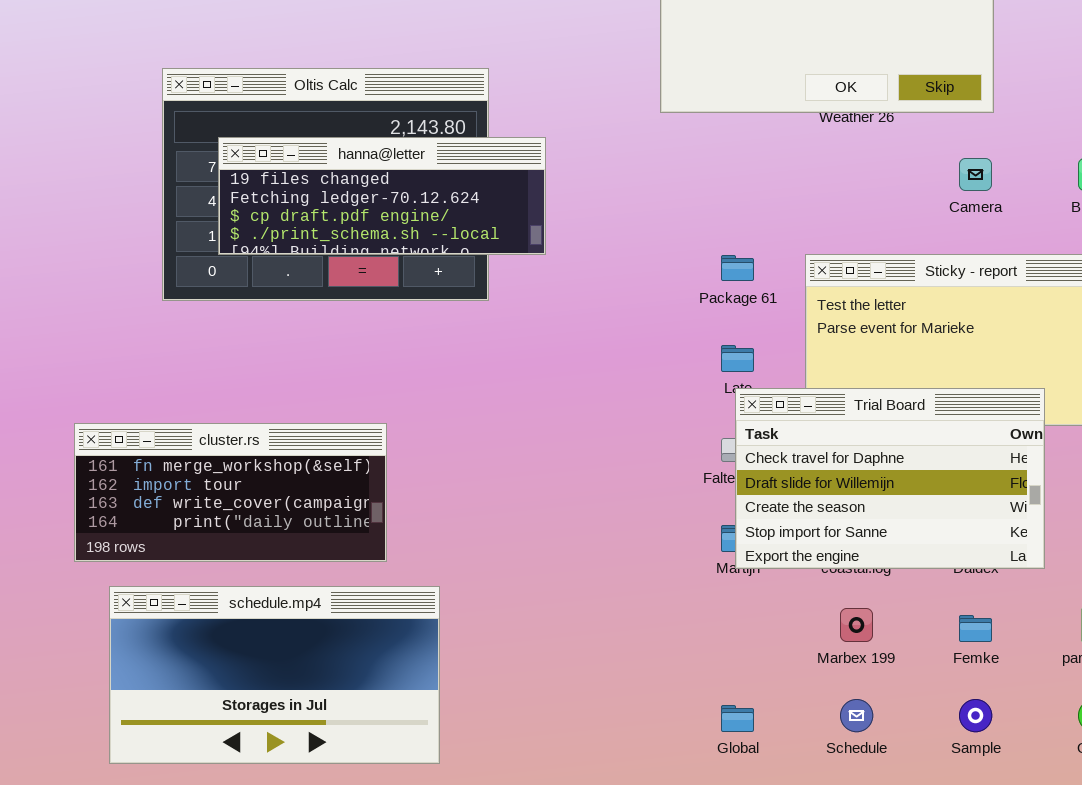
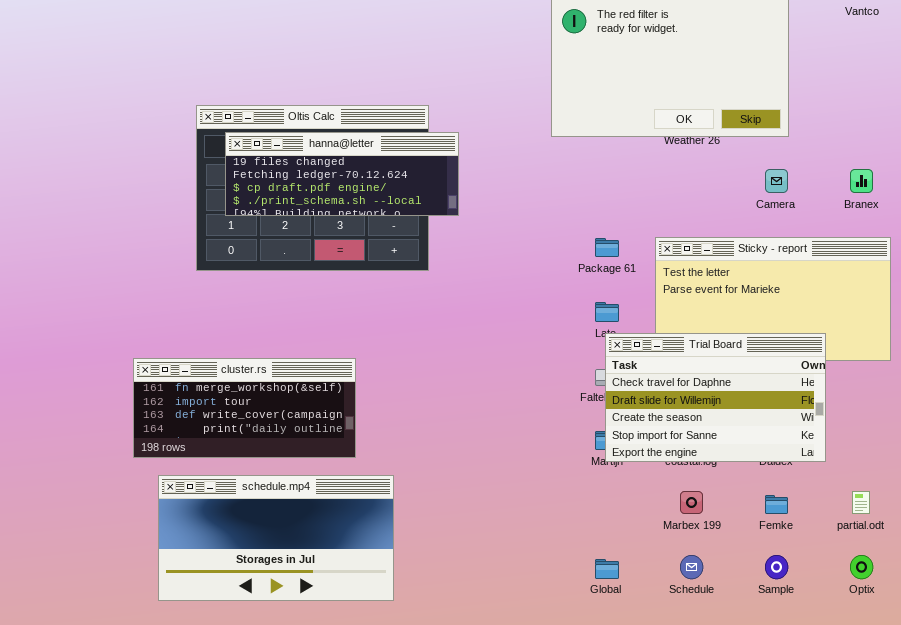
hanna@letter: [218,137,546,255] -> [225,132,459,216], moved

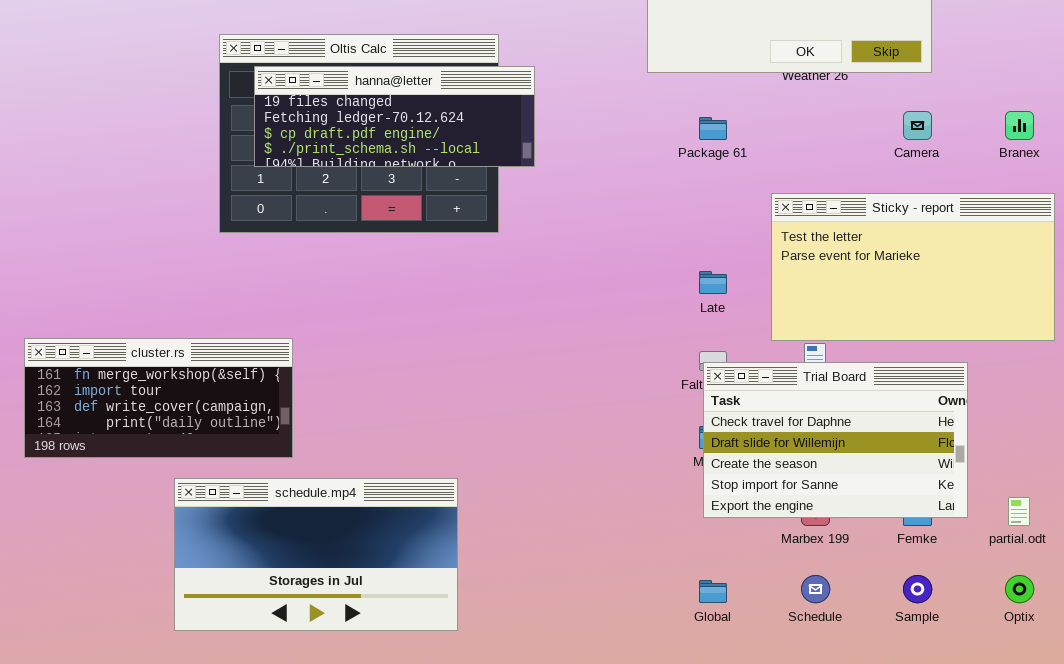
Package 61: [595,238,619,257] -> [699,117,727,140], moved
Trial Board: [605,333,826,462] -> [703,362,968,518], moved
cluster.rs: [133,358,356,458] -> [24,338,293,458], moved

